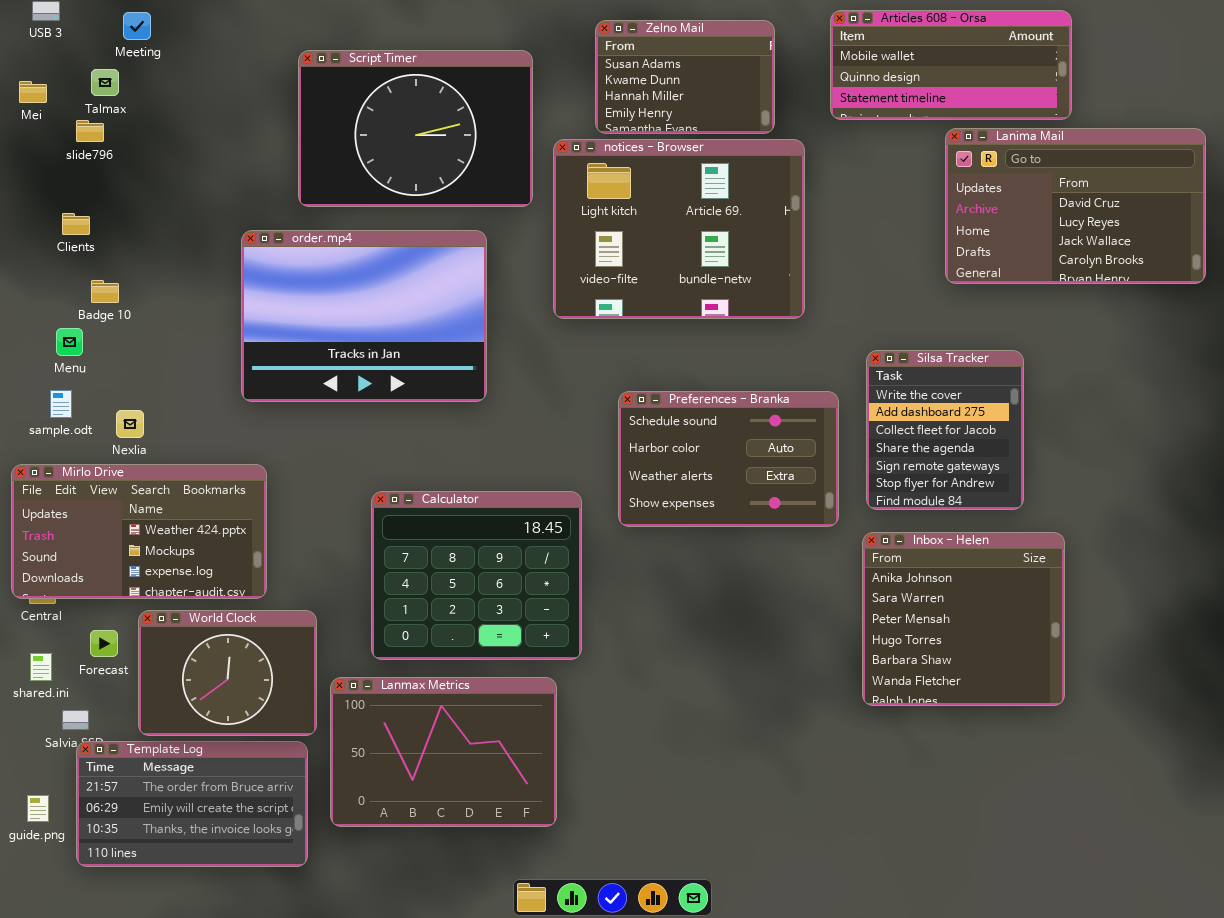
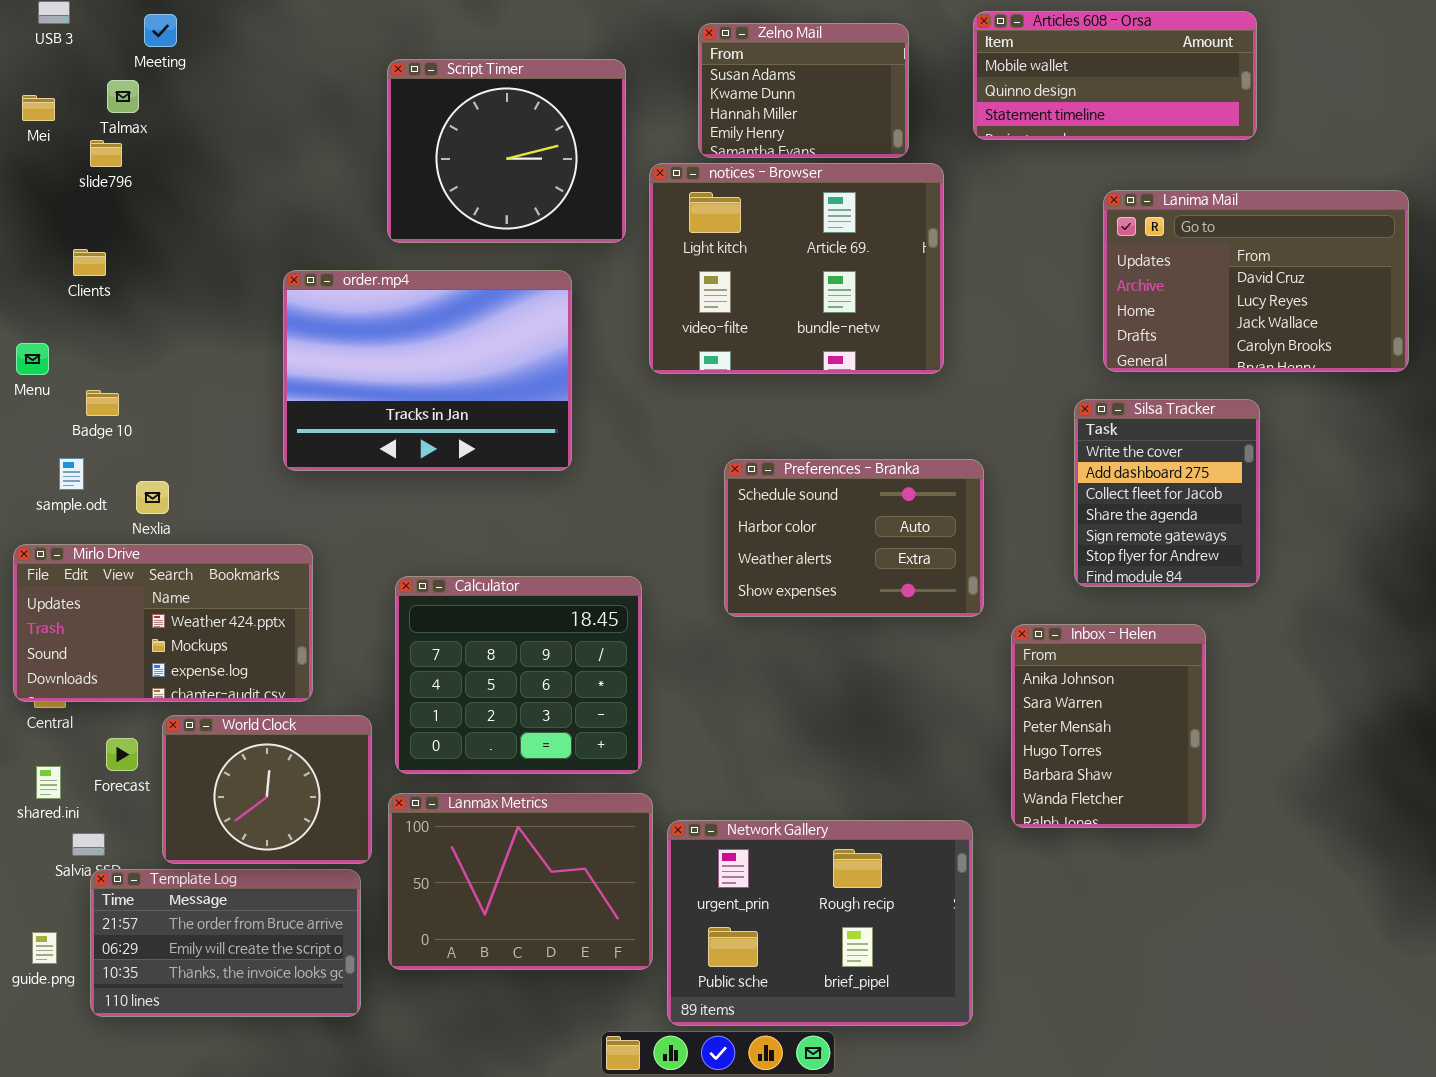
Script Timer: [298,50,533,207] -> [387,59,626,243], resized
Lanima Mail: [945,128,1206,284] -> [1103,190,1409,372], moved
Badge 10: [91,280,119,303] -> [86,390,119,416], moved
Menu: [56,328,83,356] -> [16,343,49,375], moved
Silsa Tracker: [866,350,1024,510] -> [1074,399,1260,587], moved
Calculator: [371,491,582,660] -> [395,576,642,774], moved
Inbox - Helen: [862,532,1065,706] -> [1011,624,1206,828], resized
Network Gallery: none -> [667,820,973,1026], opened

